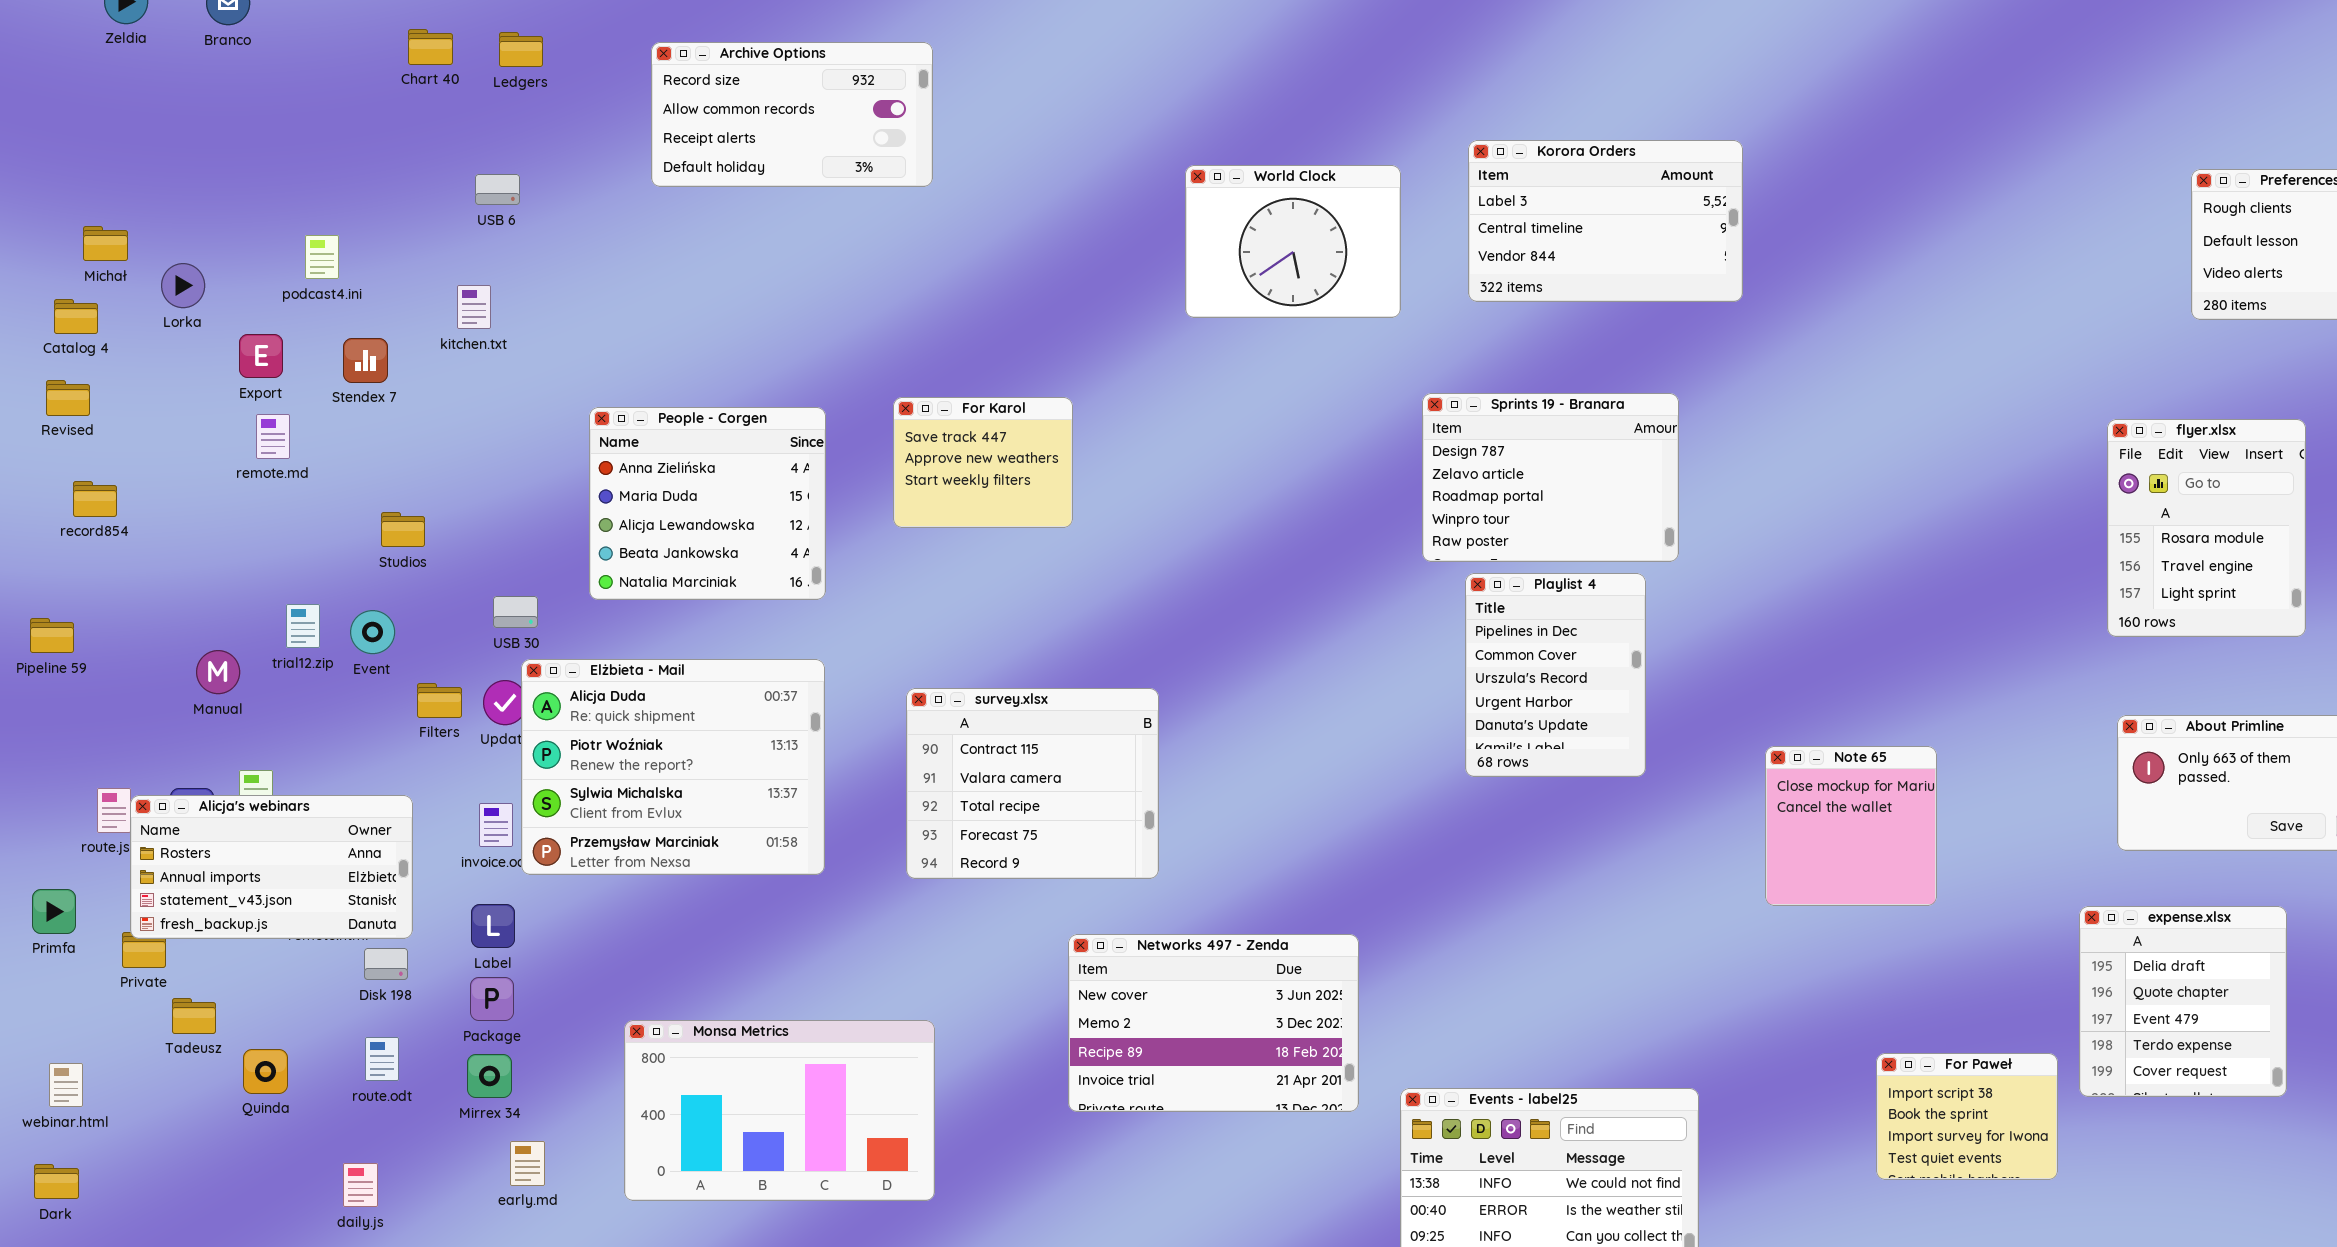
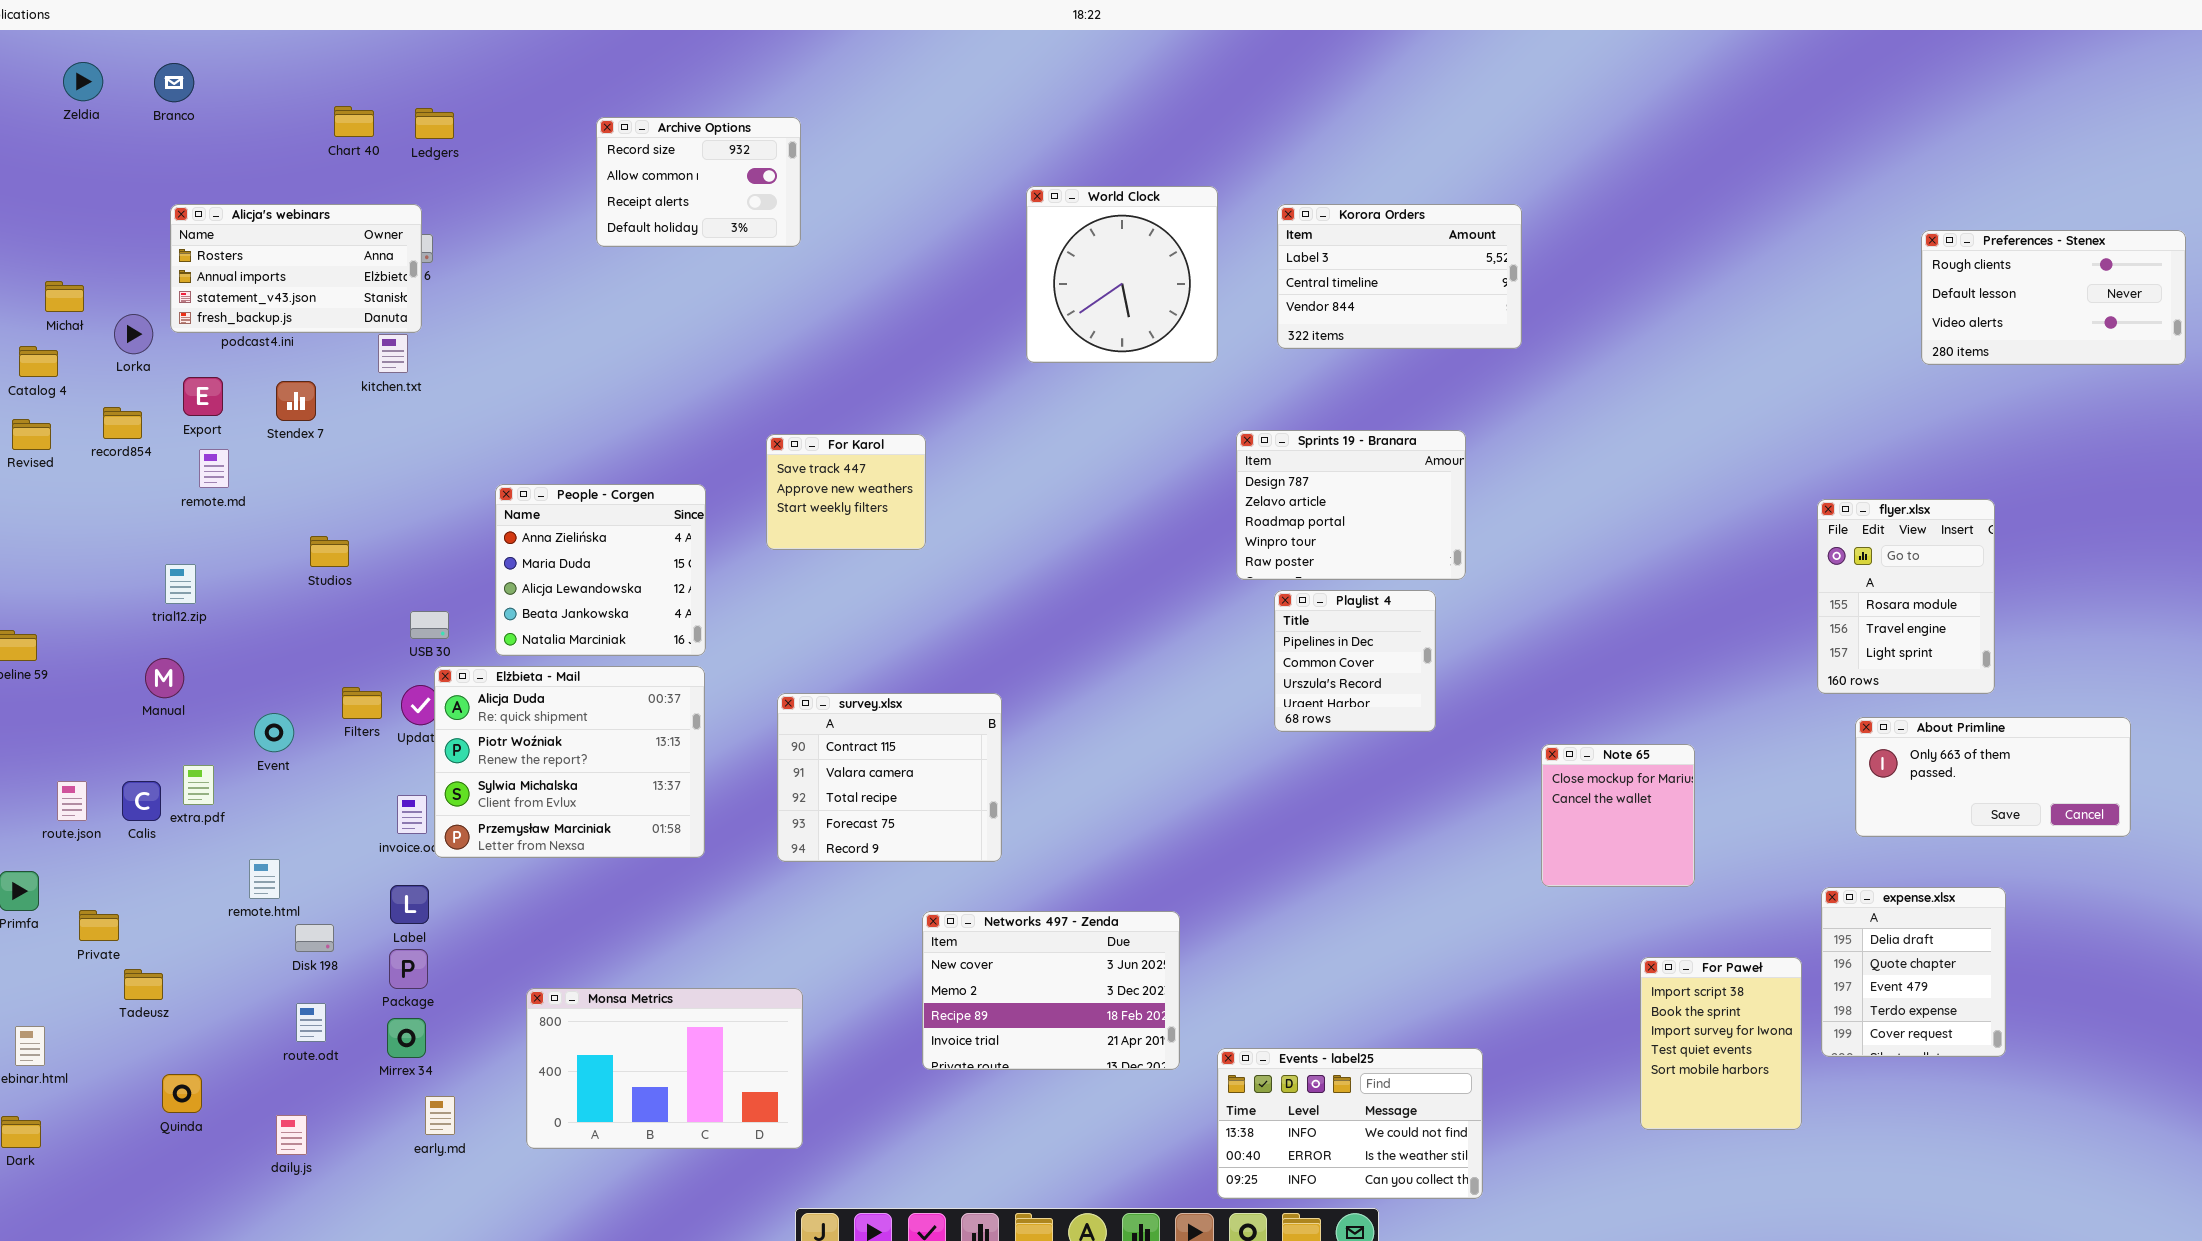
Archive Options: [651,42,933,187] -> [596,117,801,247], resized
World Clock: [1185,165,1401,318] -> [1026,186,1218,363], resized
People - Corgen: [589,407,826,600] -> [495,484,706,656], moved
flyer.xlsx: [2107,419,2306,637] -> [1817,499,1995,694], moved
record854: [73,481,117,517] -> [103,407,142,439], moved
Playlist 4: [1465,573,1646,777] -> [1274,590,1436,732], resized
trial12.zip: [286,604,320,648] -> [165,564,196,604], moved
Event: [350,610,395,654] -> [254,713,294,752], moved
Alicja's webinars: [130,795,413,939] -> [170,204,422,333], moved
Quinda: [243,1049,288,1094] -> [162,1074,202,1113], moved
For Paweł: [1876,1053,2058,1180] -> [1640,957,1802,1130], resized

